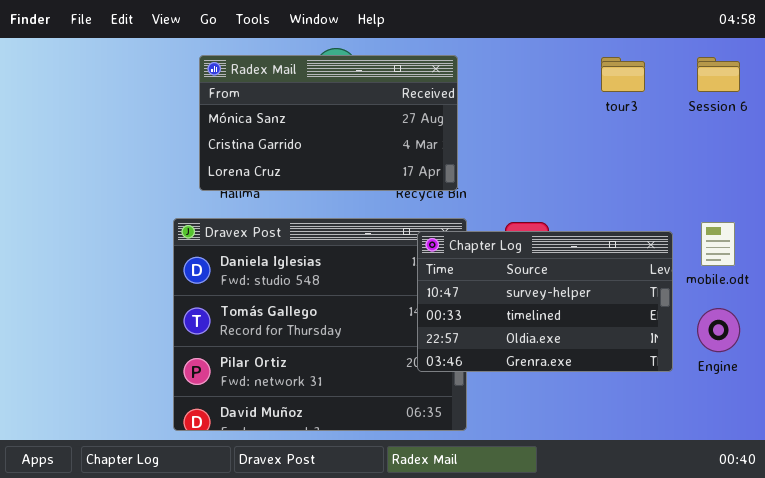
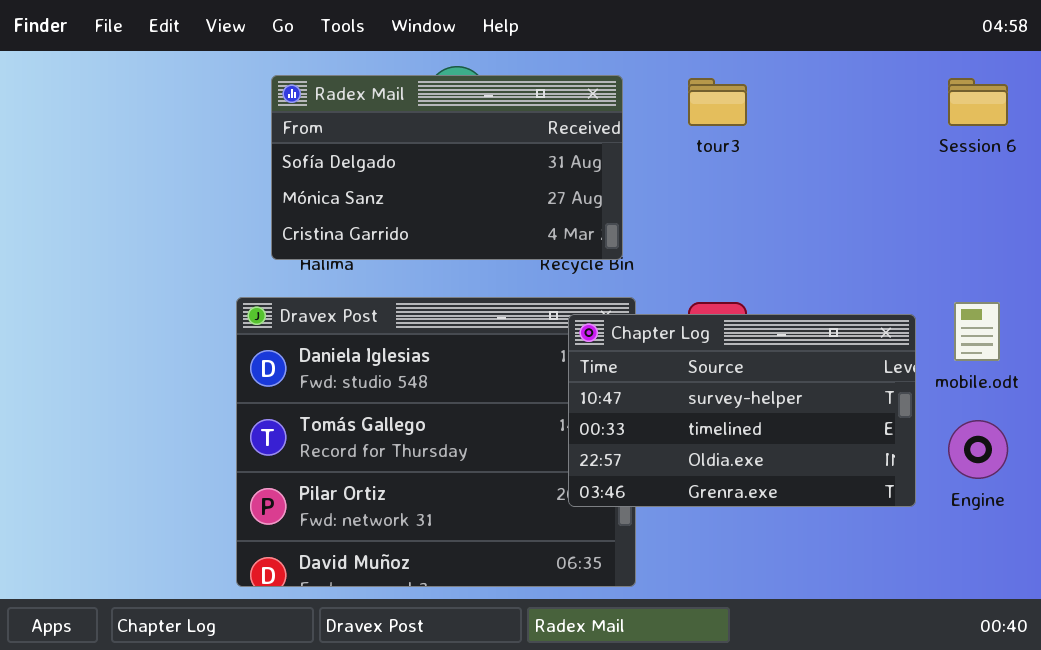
Radex Mail: [199,55,458,191] -> [271,75,623,260], scrolled up 1 row
tour3: [601,57,645,92] -> [688,78,747,126], moved

